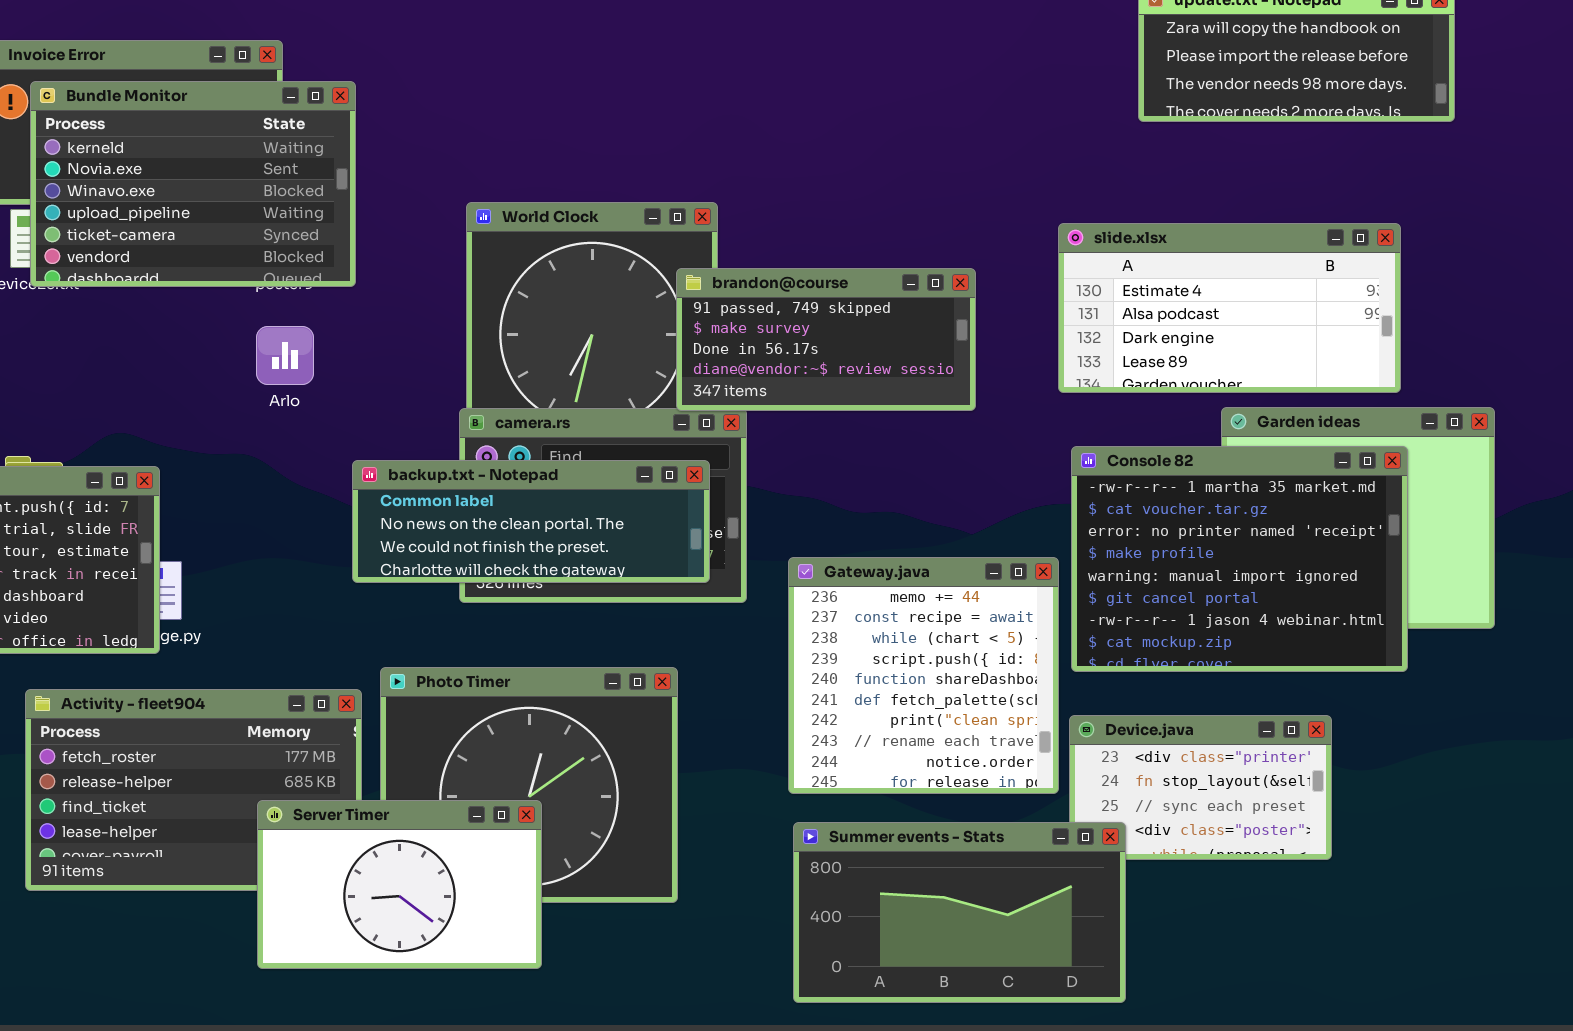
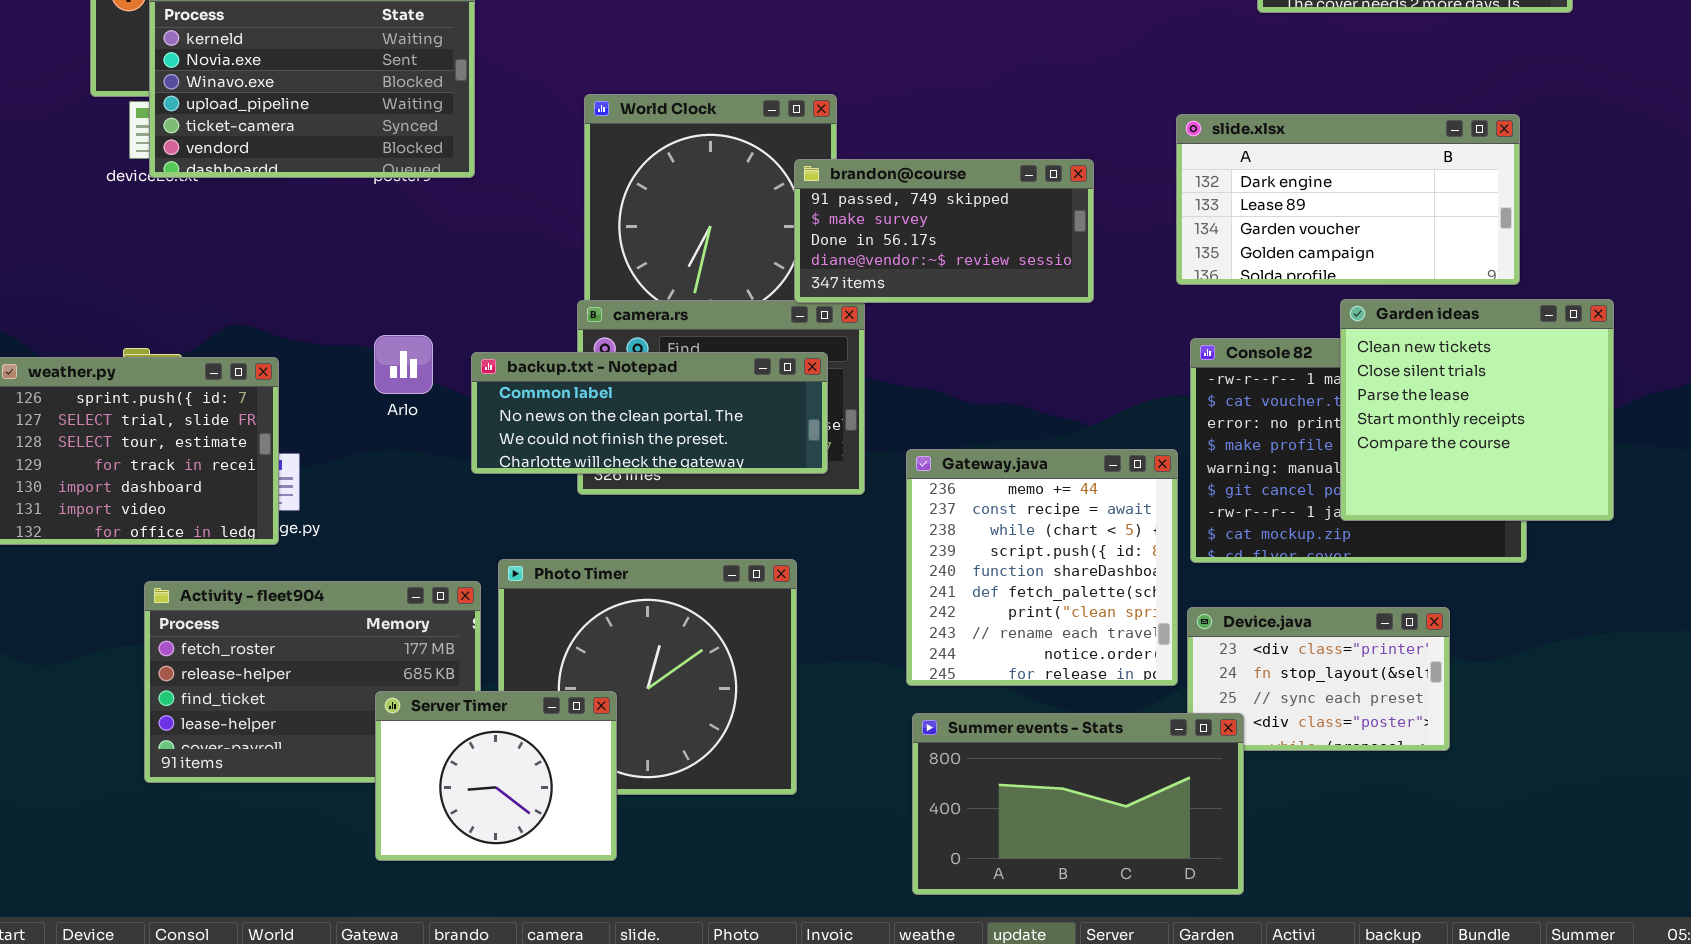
slide.xlsx: [1058,223,1401,393] -> [1176,114,1520,285], scrolled down 2 rows
Arlo: [256,326,314,385] -> [374,335,433,394], moved
Garden ideas: [1221,407,1495,629] -> [1340,299,1614,521], raised
Server Timer: [257,800,542,969] -> [375,691,617,861], resized

